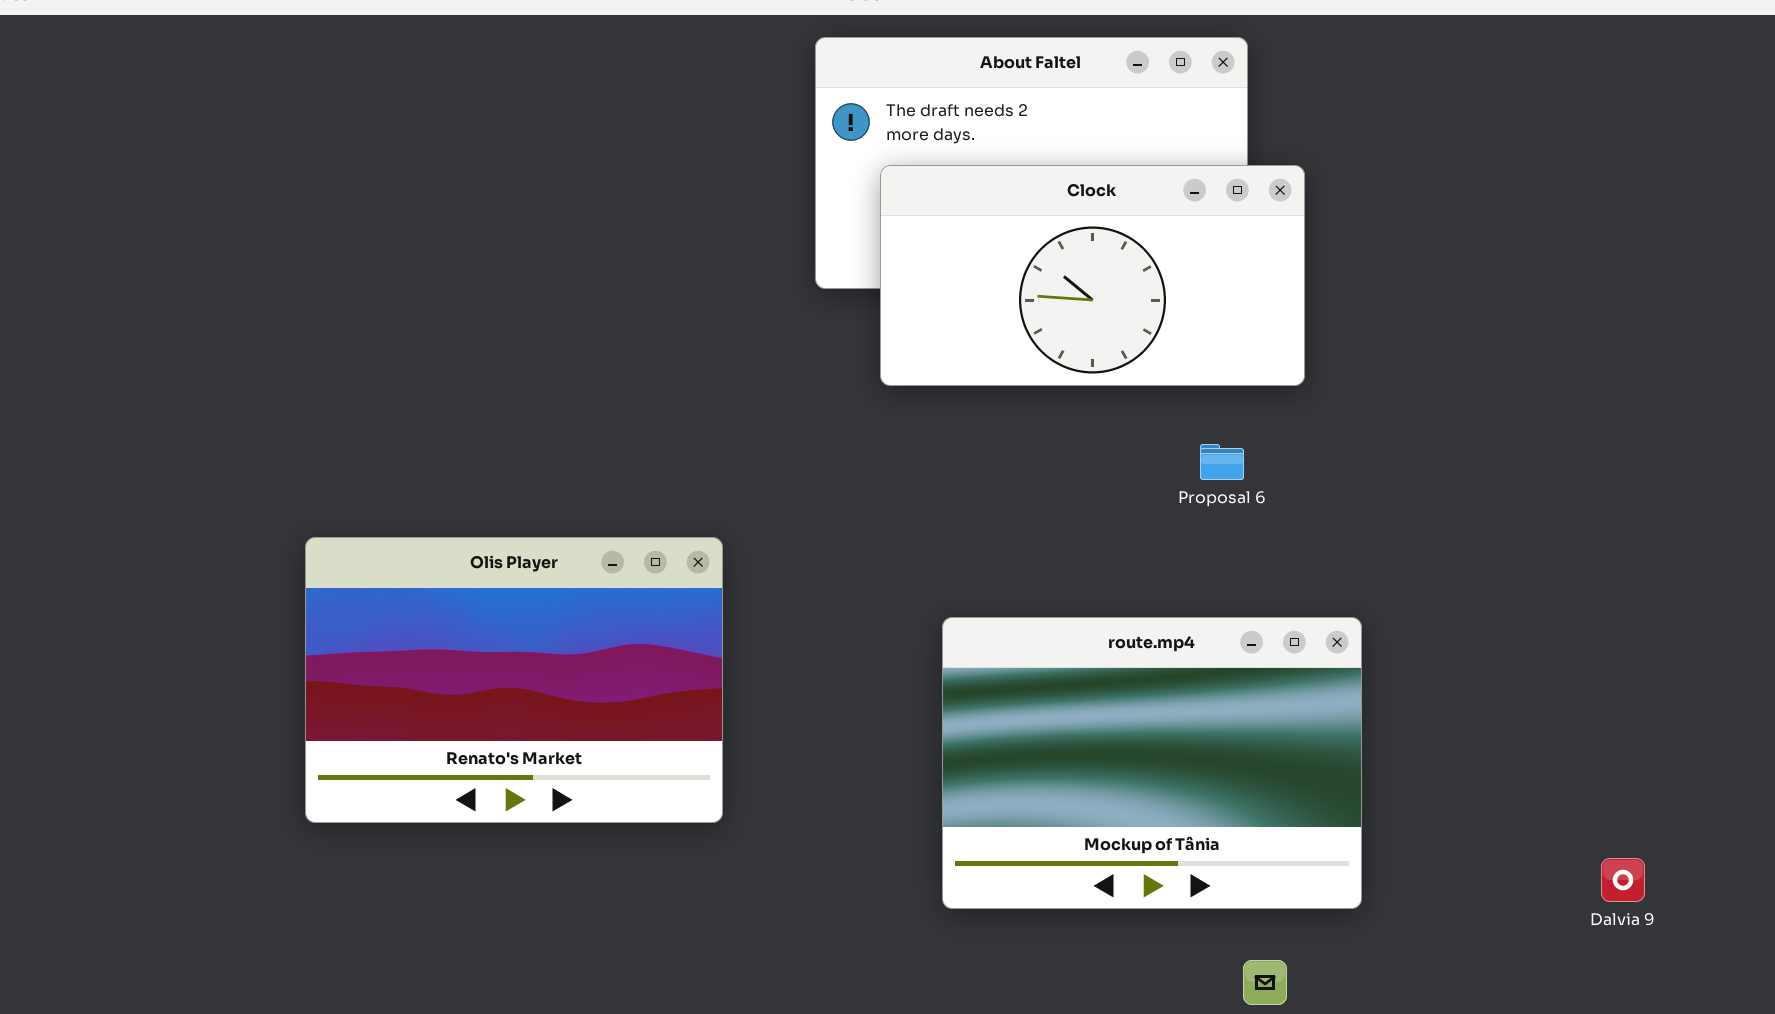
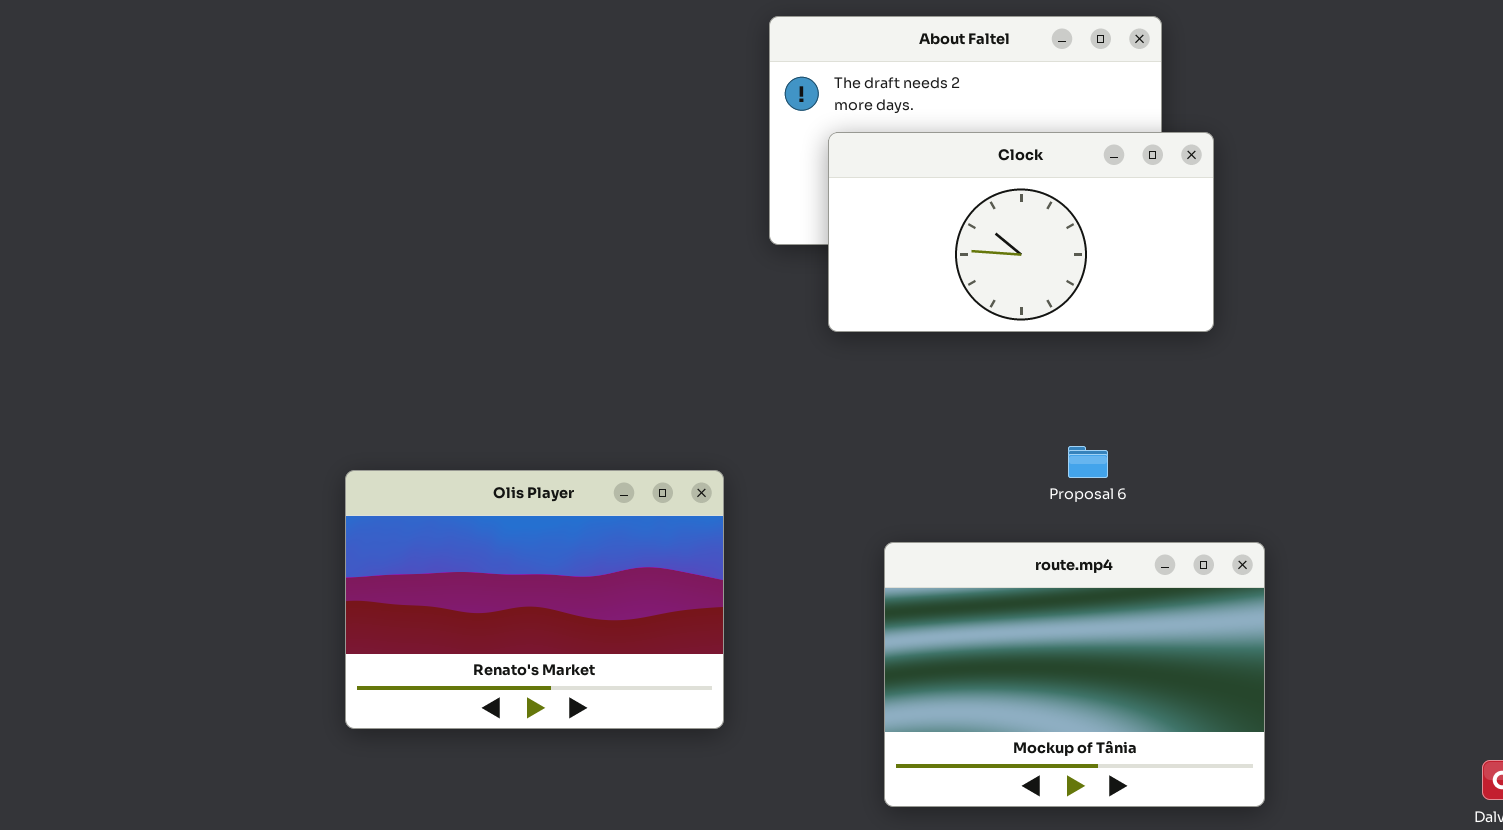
Proposal 6: [1200,444,1244,480] -> [1068,446,1108,478], moved
Olis Player: [305,537,723,823] -> [345,470,724,729], moved

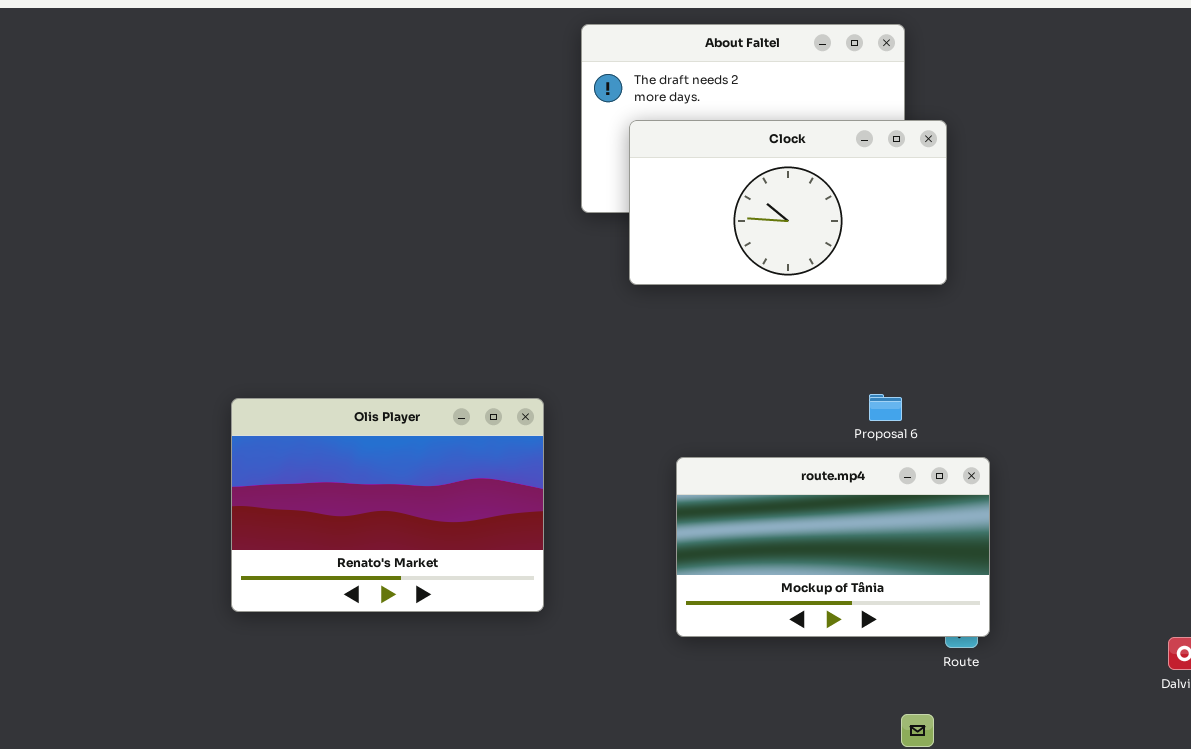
Proposal 6: [1068,446,1108,478] -> [869,394,902,421], moved
route.mp4: [884,542,1265,807] -> [676,457,990,637], resized

